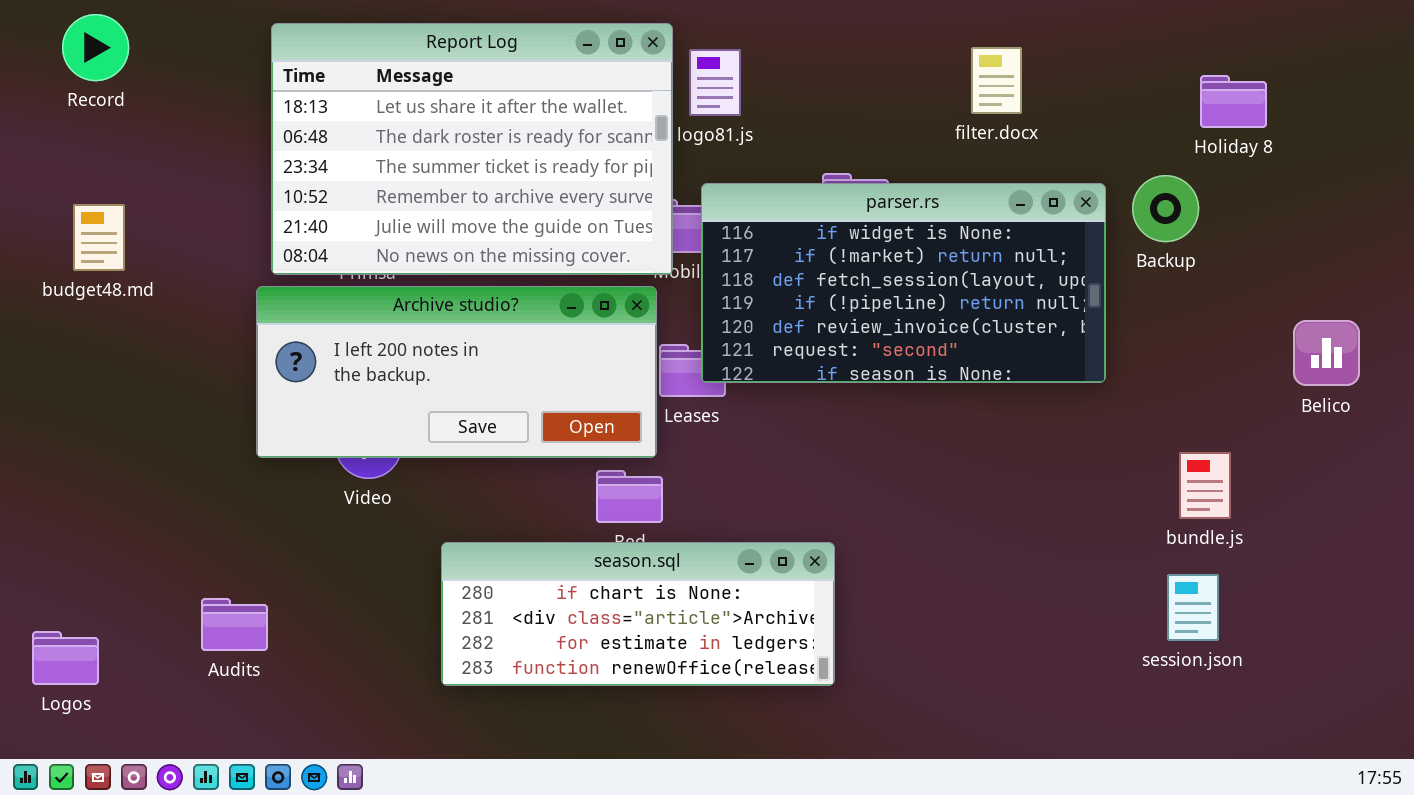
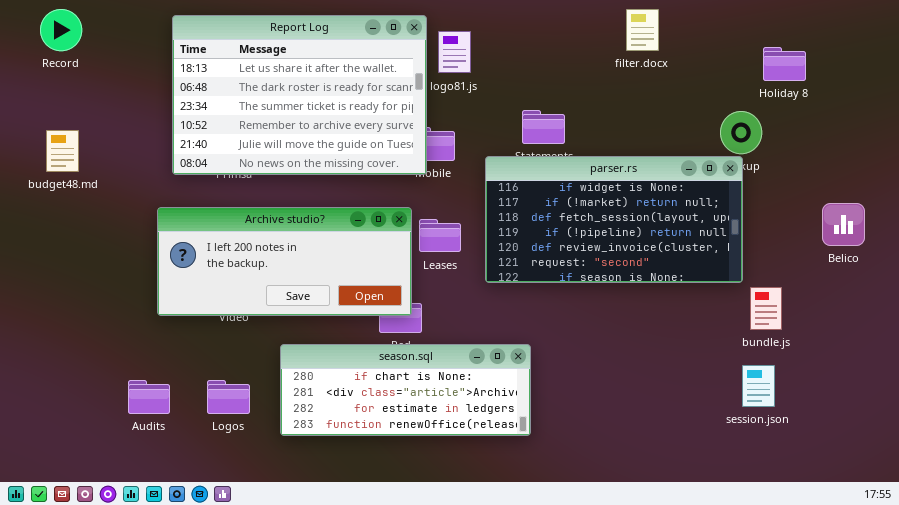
filter.docx: [971,47,1022,114] -> [626,9,659,51], moved
parser.rs: [701,183,1106,383] -> [485,156,743,283], moved
Archive studio?: [256,286,657,458] -> [157,207,412,316], moved
Logos: [32,631,99,685] -> [207,380,250,414], moved

